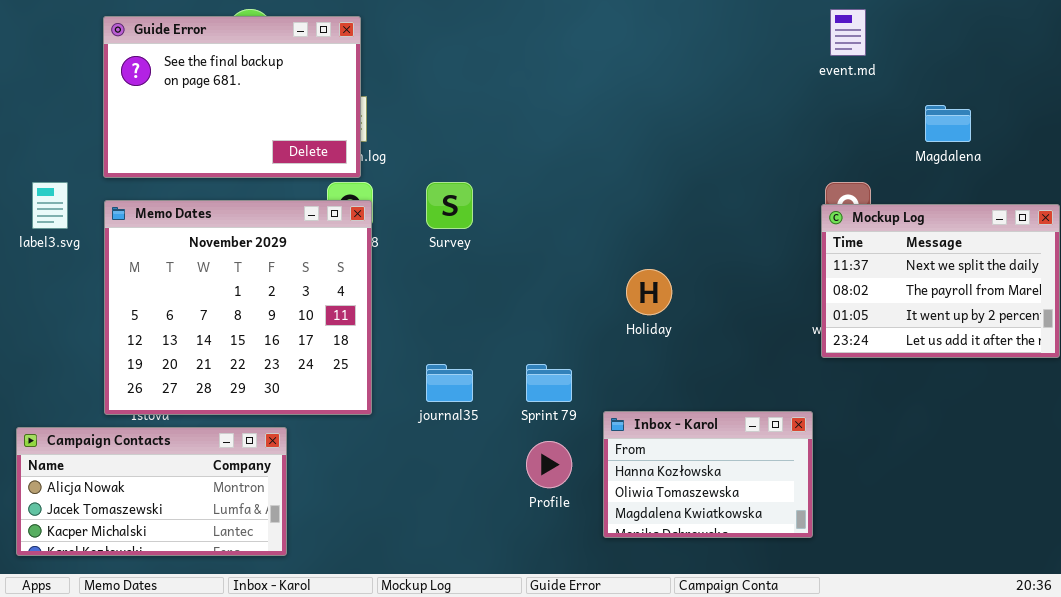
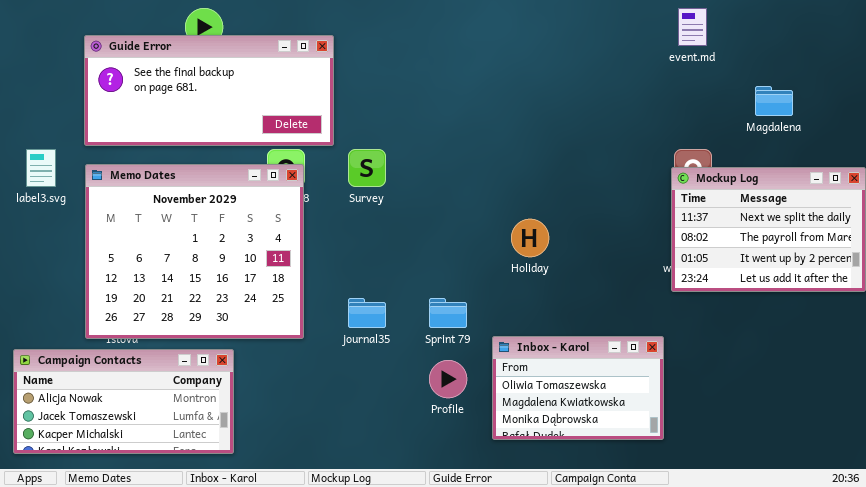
Guide Error: [103,16,361,178] -> [84,35,334,146], resized
Inbox - Karol: [603,411,813,538] -> [492,336,664,440], scrolled down 1 row

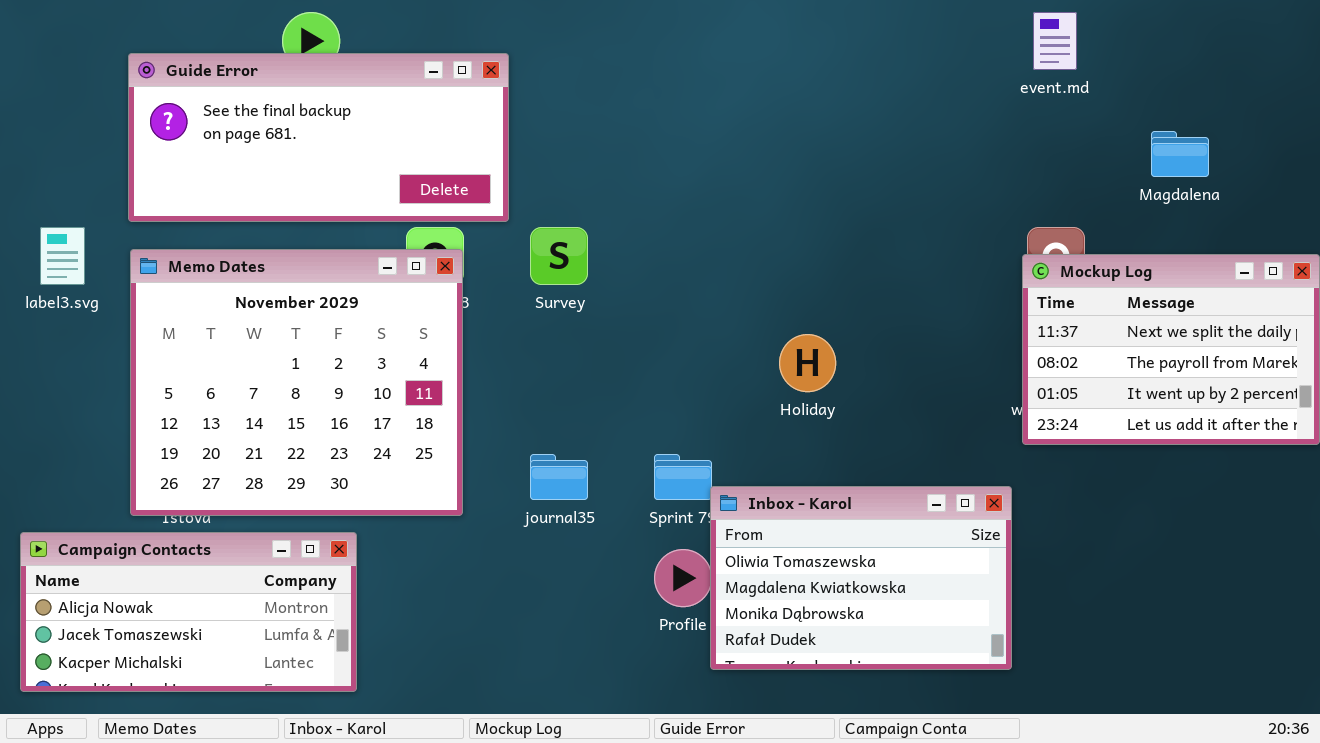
Inbox - Karol: [492,336,664,440] -> [710,486,1012,670], resized

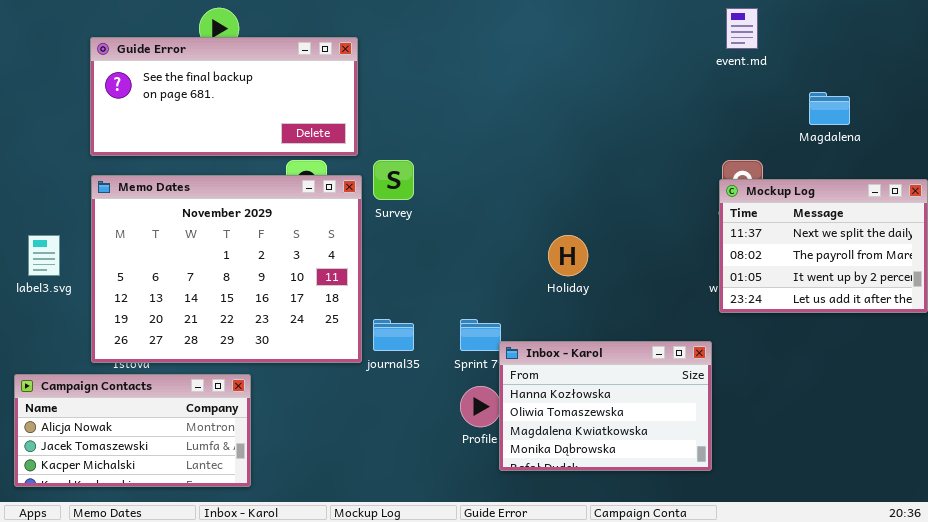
label3.svg: [40,227,85,285] -> [28,235,60,276], moved
Memo Dates: [130,249,463,516] -> [91,175,362,363], resized
Inbox - Karol: [710,486,1012,670] -> [499,341,712,471], scrolled up 1 row

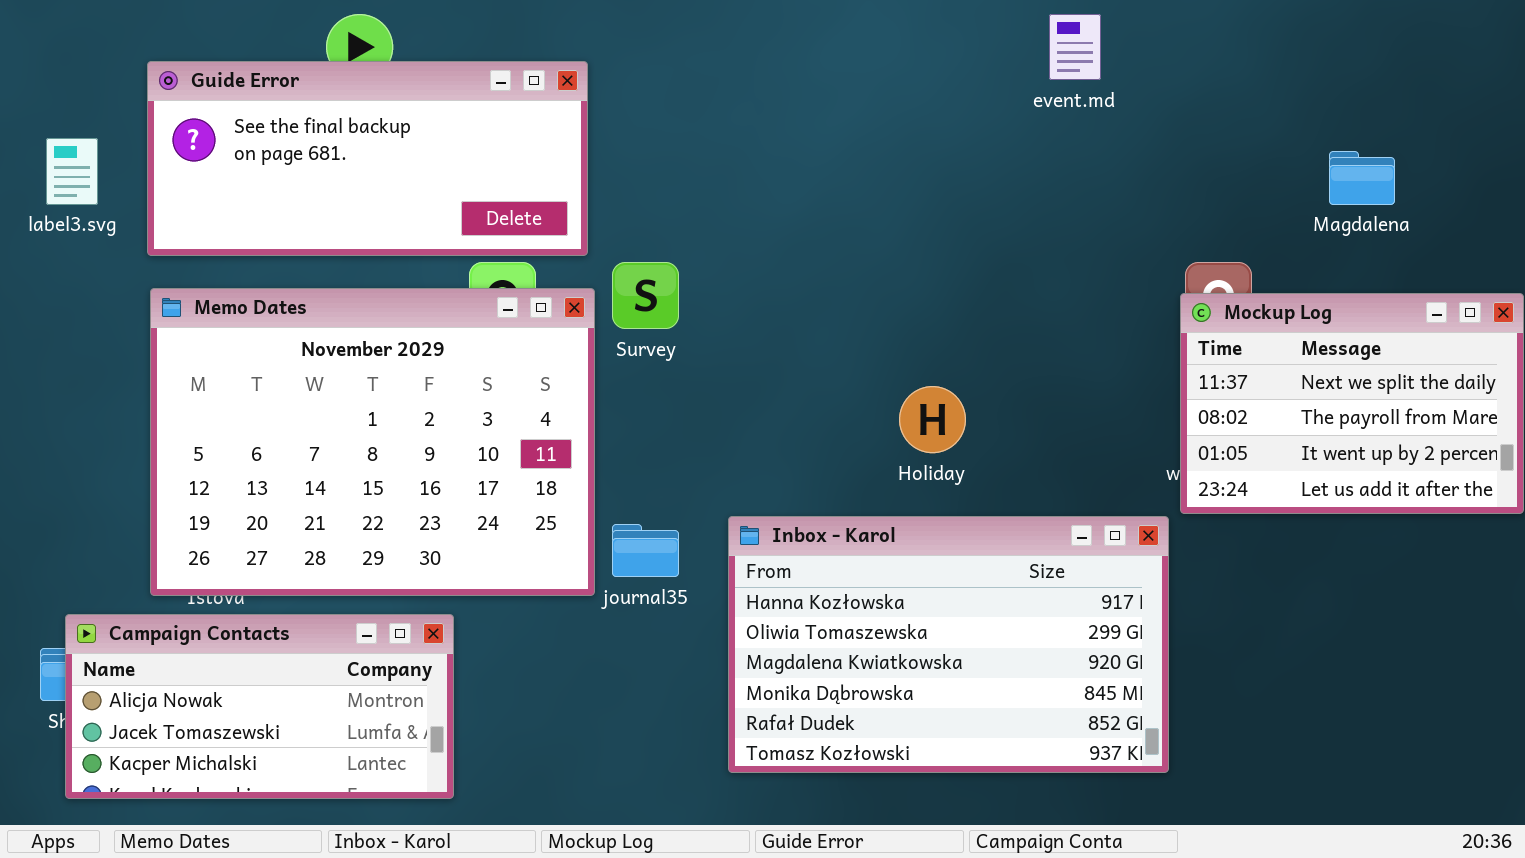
event.md: [726,8,758,49] -> [1049,14,1101,80], moved
label3.svg: [28,235,60,276] -> [46,138,98,205], moved
Inbox - Karol: [499,341,712,471] -> [728,516,1169,773], resized
Campaign Contacts: [14,374,251,487] -> [65,614,454,799], moved

